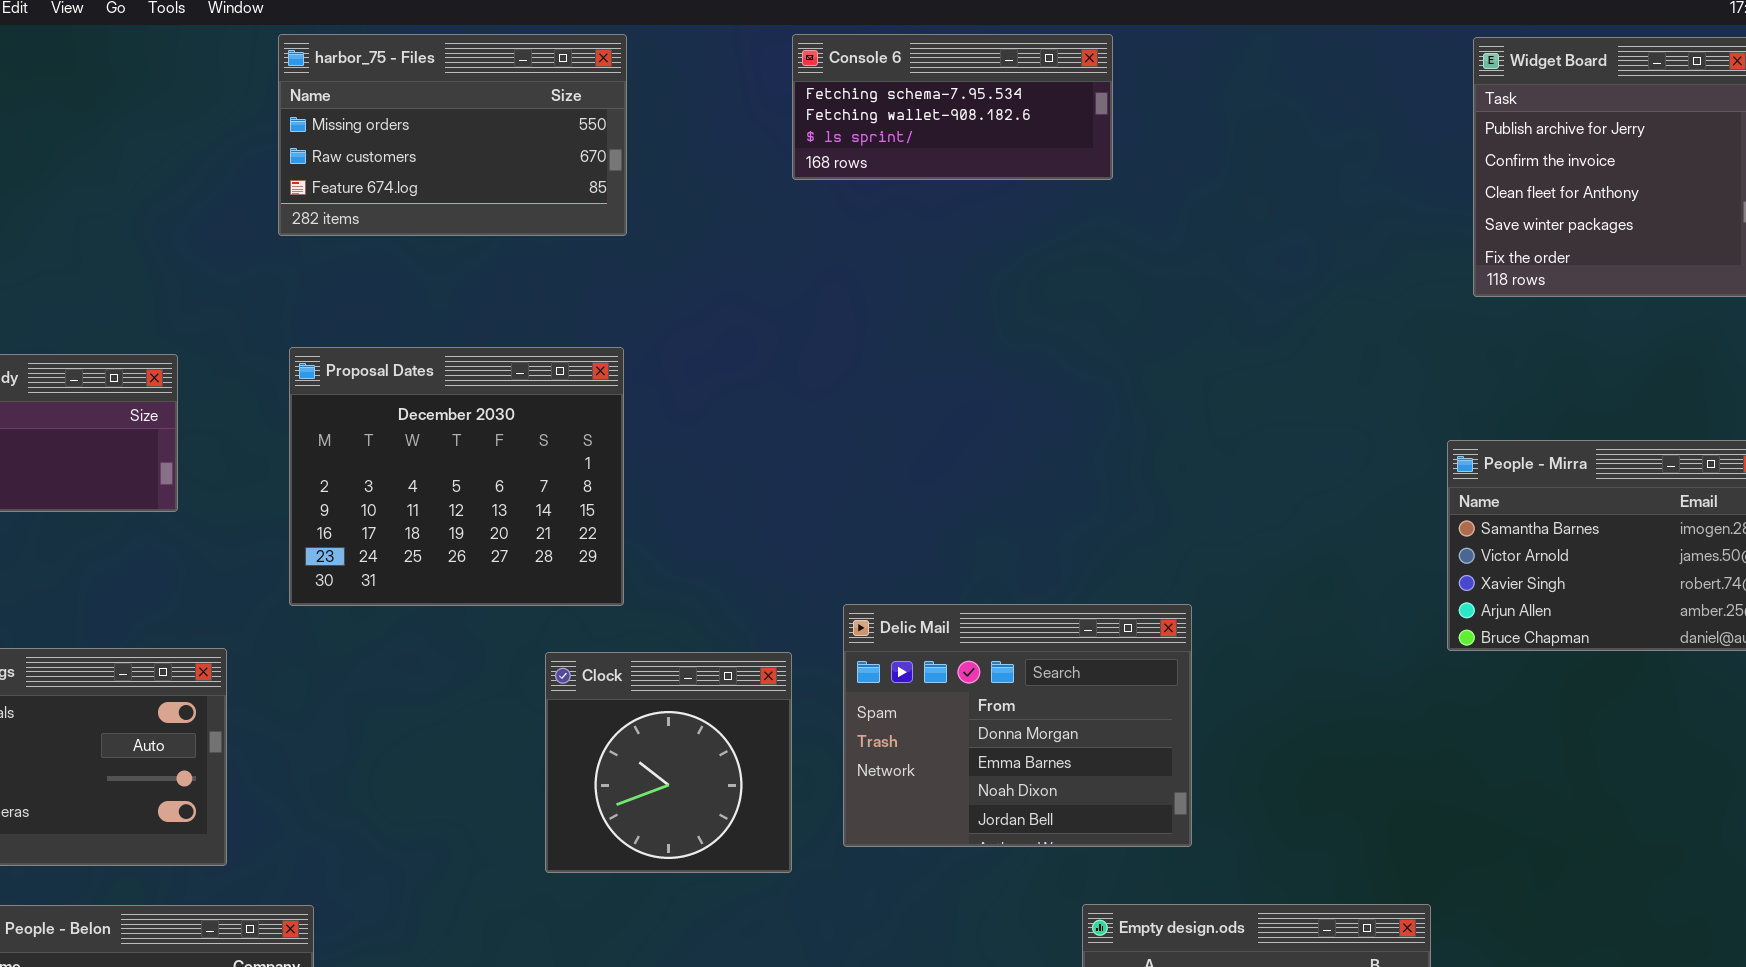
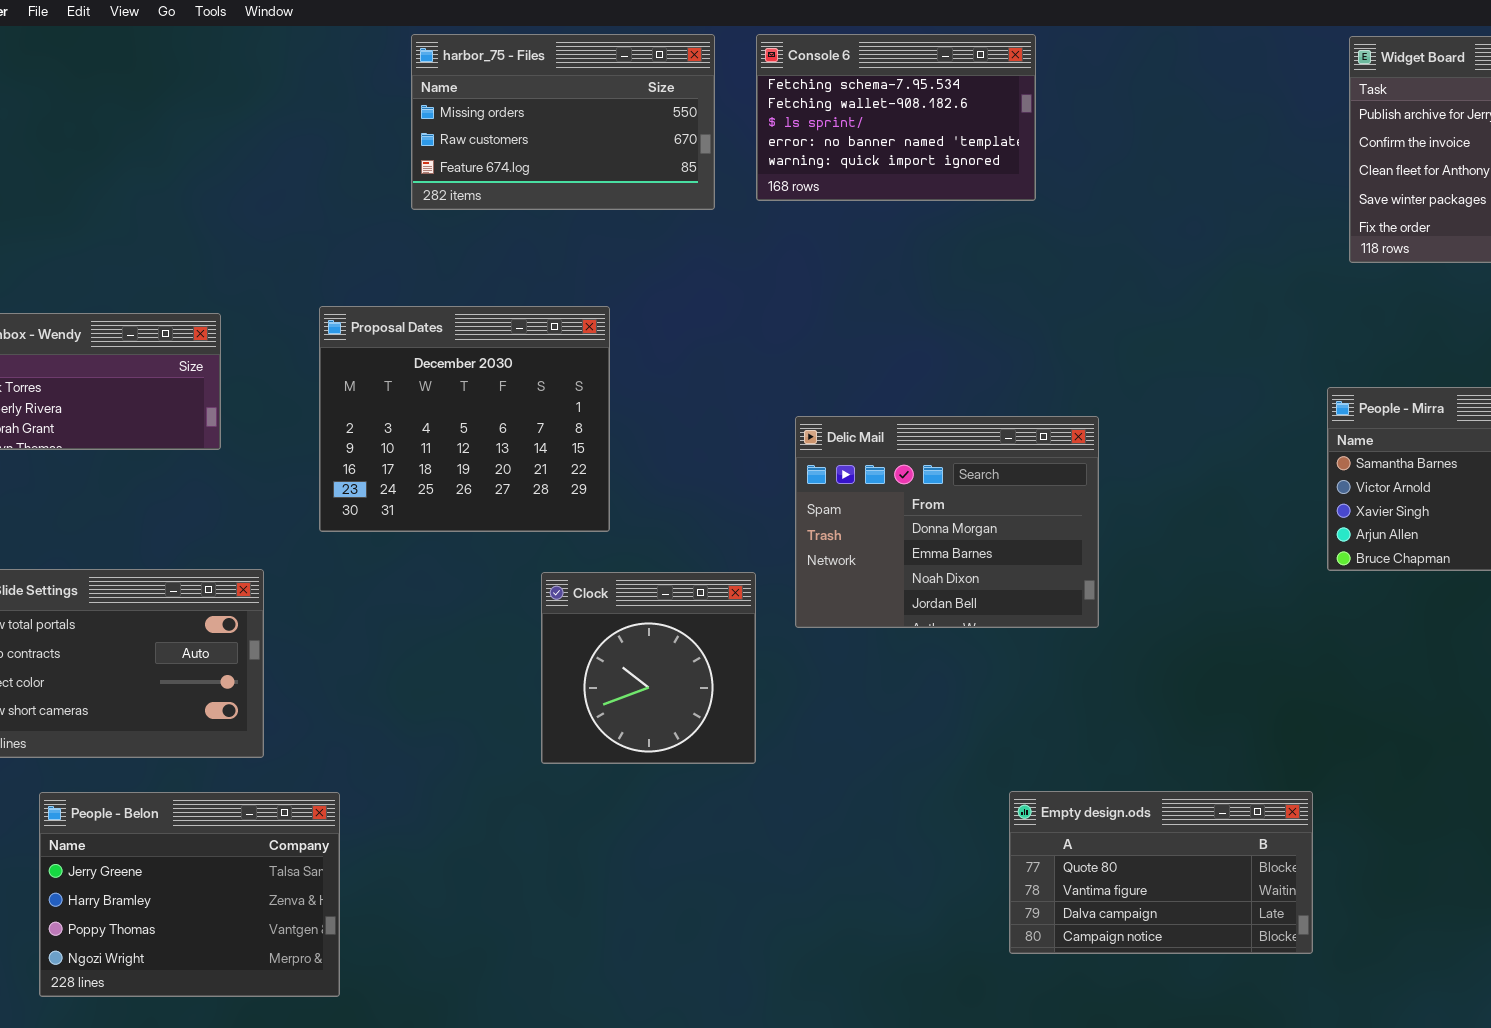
harbor_75 - Files: [278,34,627,236] -> [411,34,715,210], moved
Console 6: [792,34,1113,180] -> [756,34,1036,201], resized
Delic Mail: [843,604,1192,847] -> [795,416,1099,628], moved

